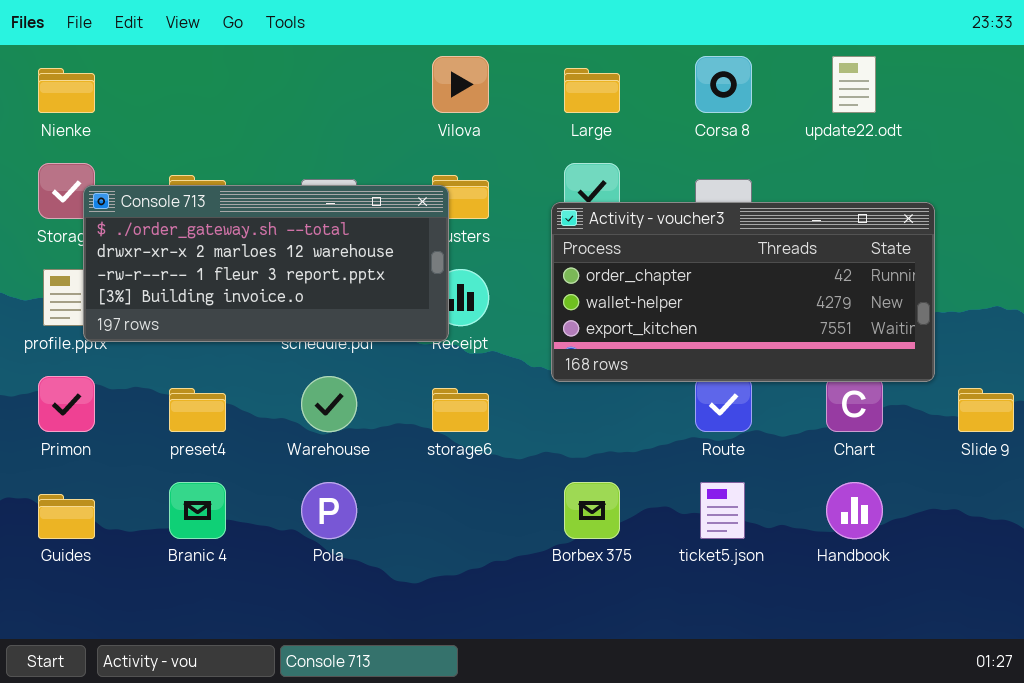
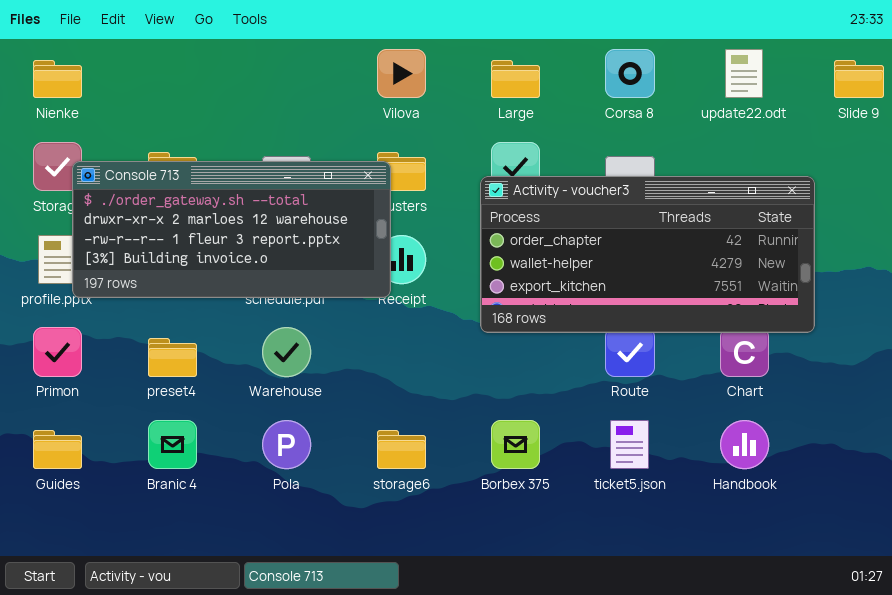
storage6: [432,388,489,432] -> [377,430,426,469], moved
Slide 9: [958,388,1014,432] -> [834,60,884,98], moved

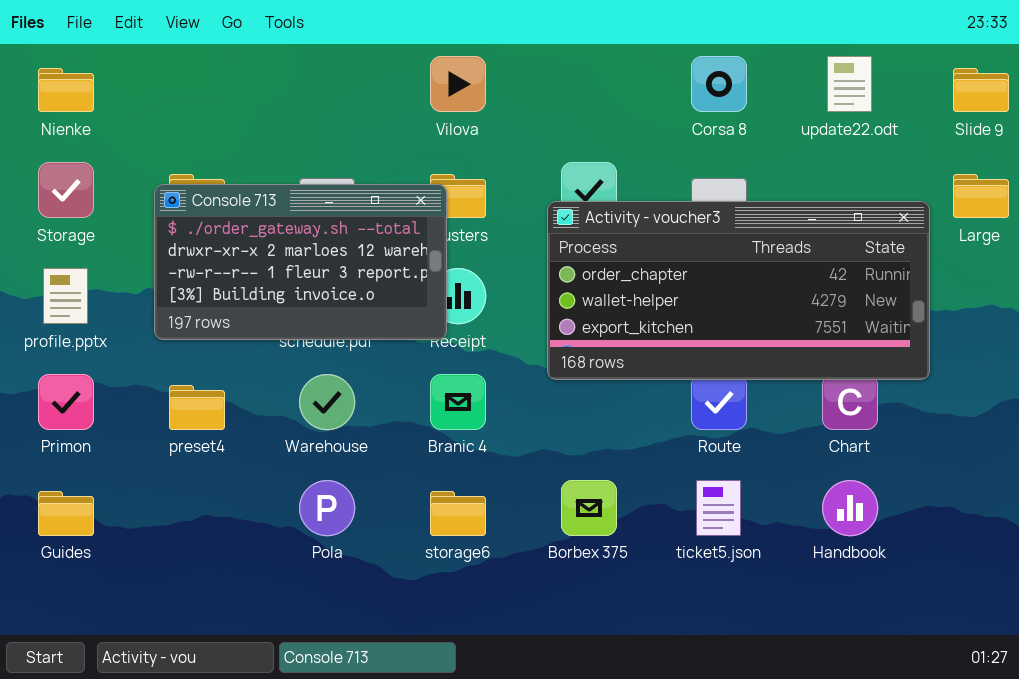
Large: [491,60,540,98] -> [953,174,1009,218], moved
Console 713: [72,161,391,298] -> [154,184,447,340], resized
Branic 4: [148,420,197,469] -> [430,374,486,430], moved

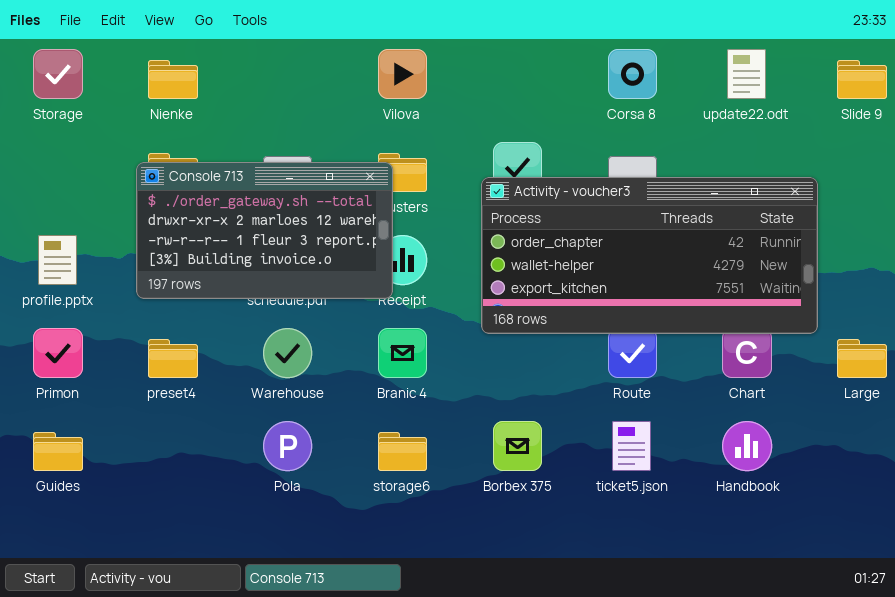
Nienke: [38,68,94,112] -> [148,60,198,99], moved
Storage: [38,162,94,218] -> [33,49,83,99], moved
Large: [953,174,1009,218] -> [837,339,887,378], moved

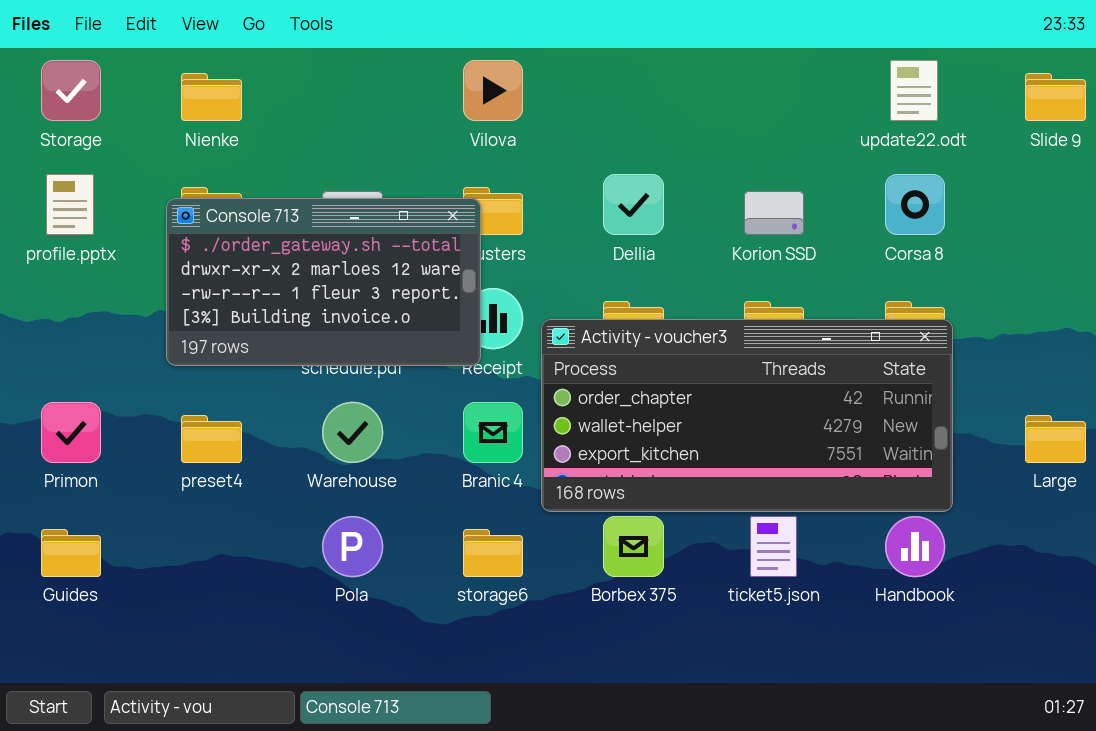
Corsa 8: [608,49,657,99] -> [885,174,945,235], moved
Activity - voucher3: [481,177,818,334] -> [541,319,953,512], moved
profile.pptx: [38,235,77,285] -> [46,174,94,235], moved

